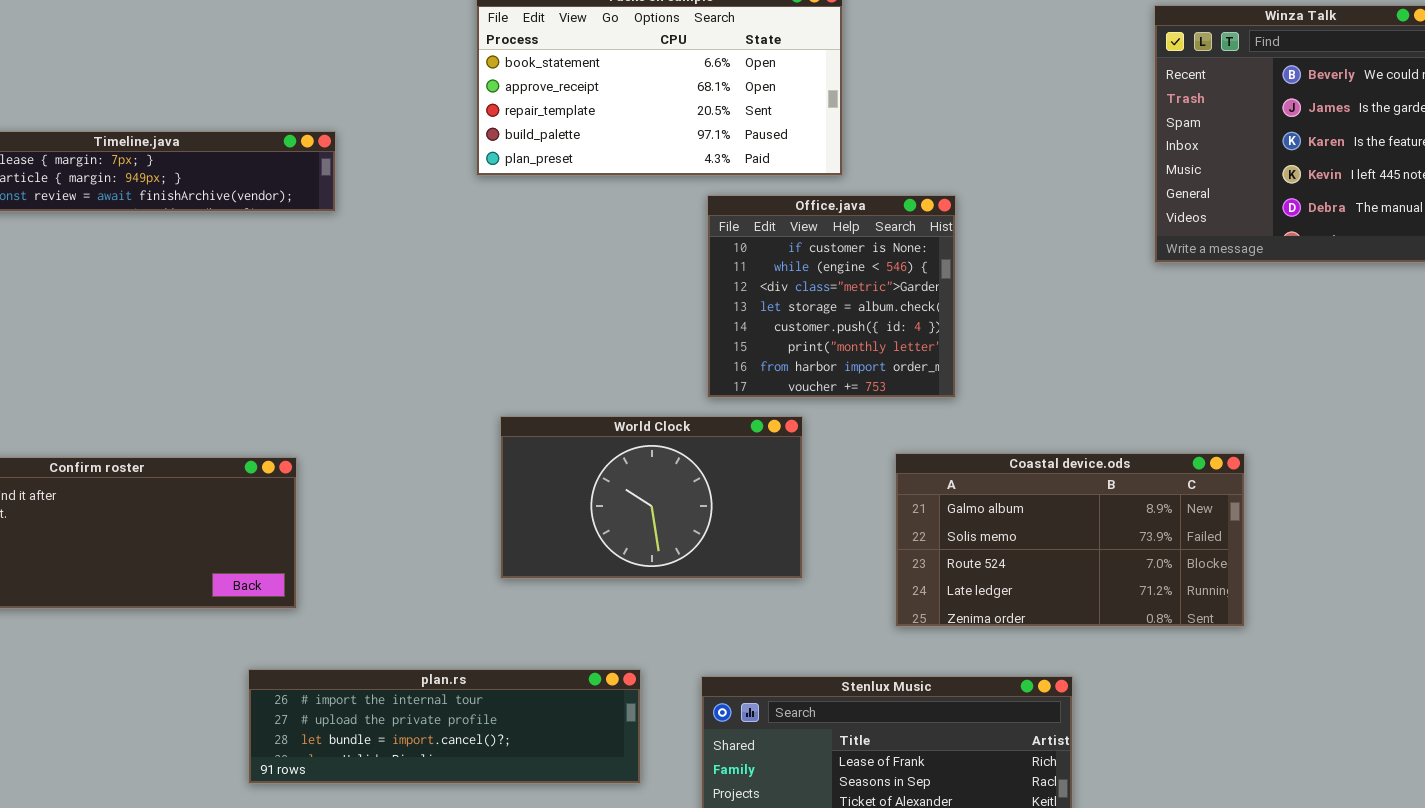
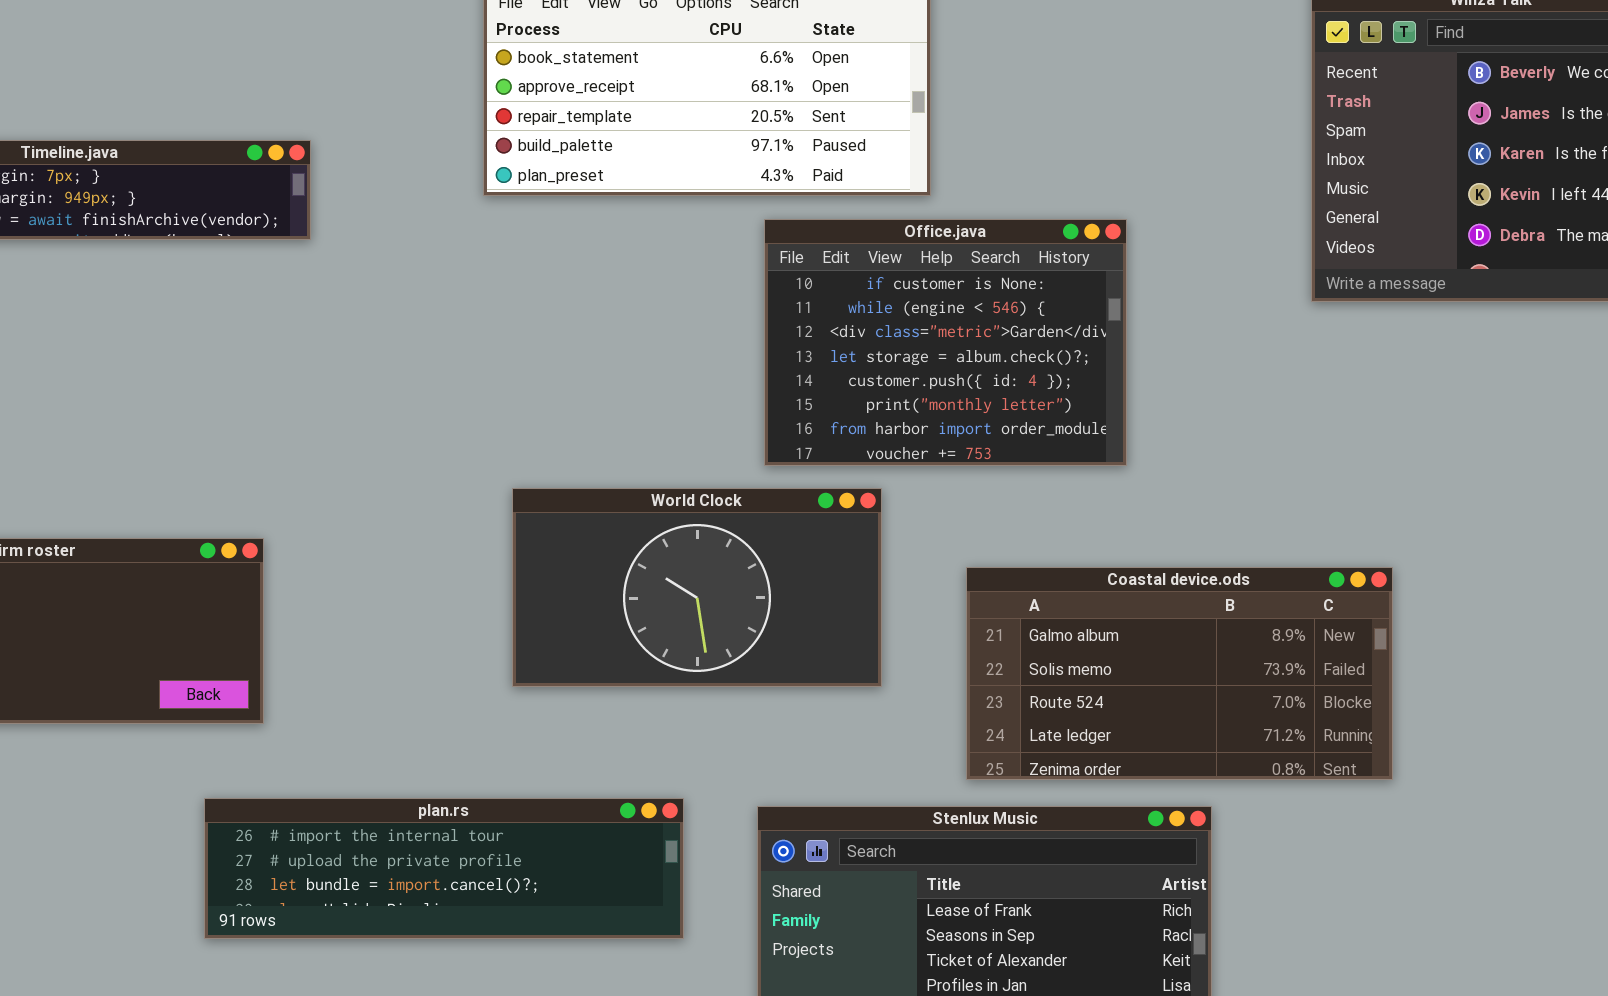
Office.java: [707,195,956,398] -> [764,219,1127,466], resized
Coastal device.ods: [895,453,1245,627] -> [966,567,1393,780], moved

